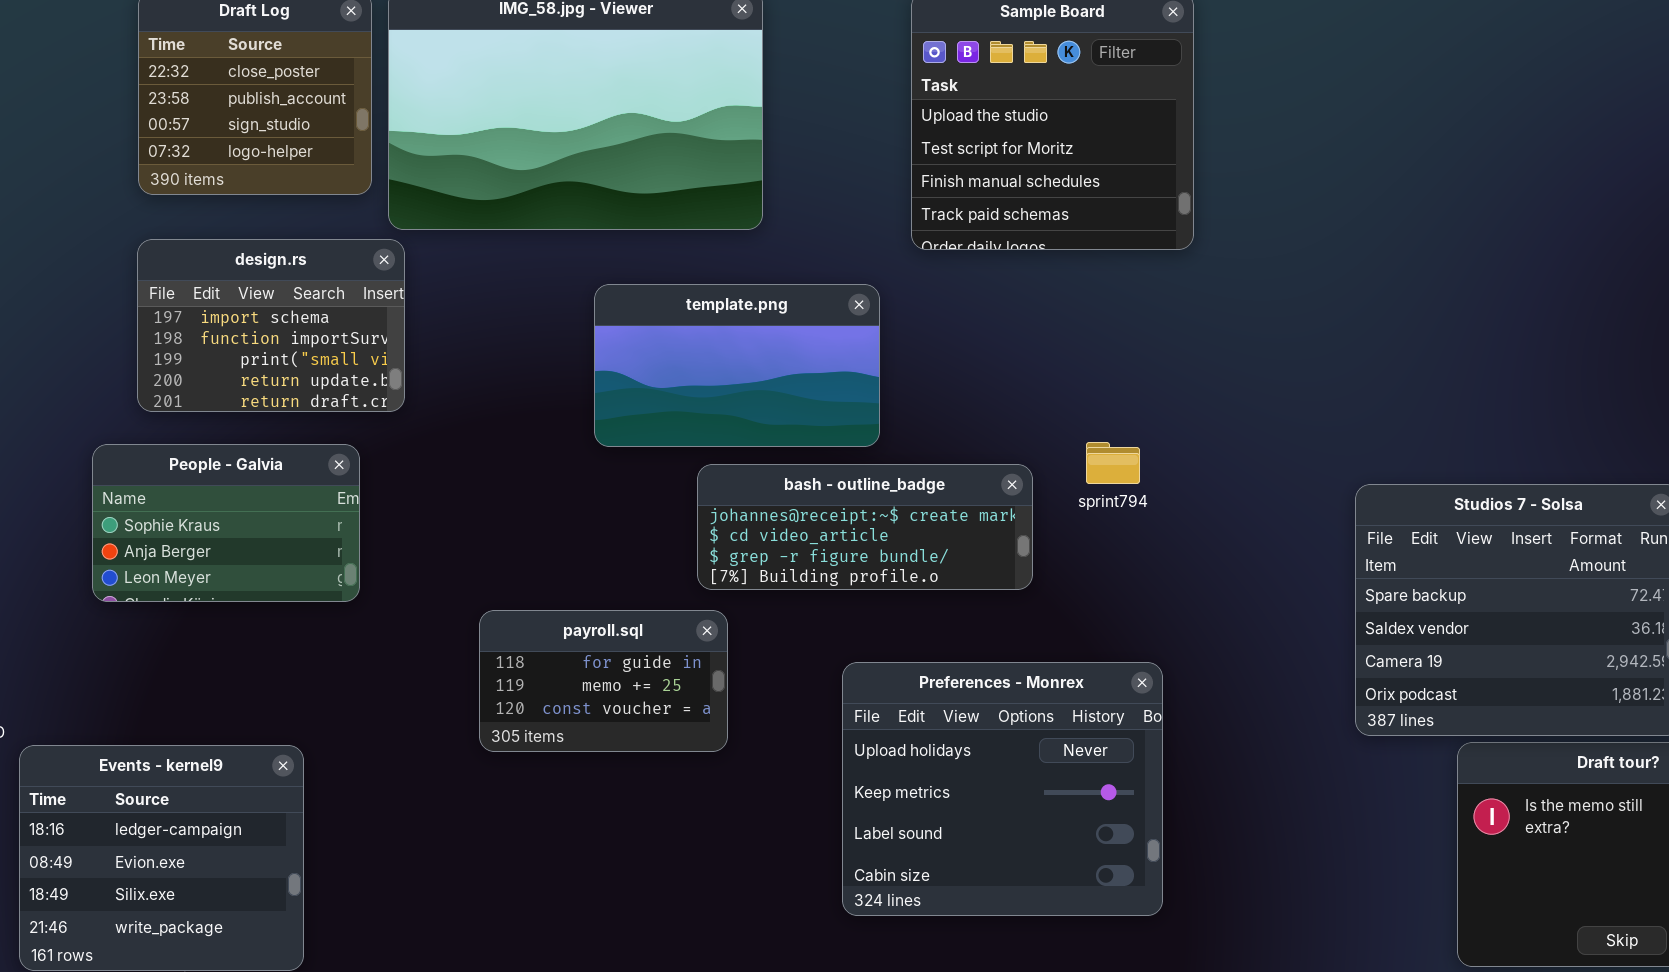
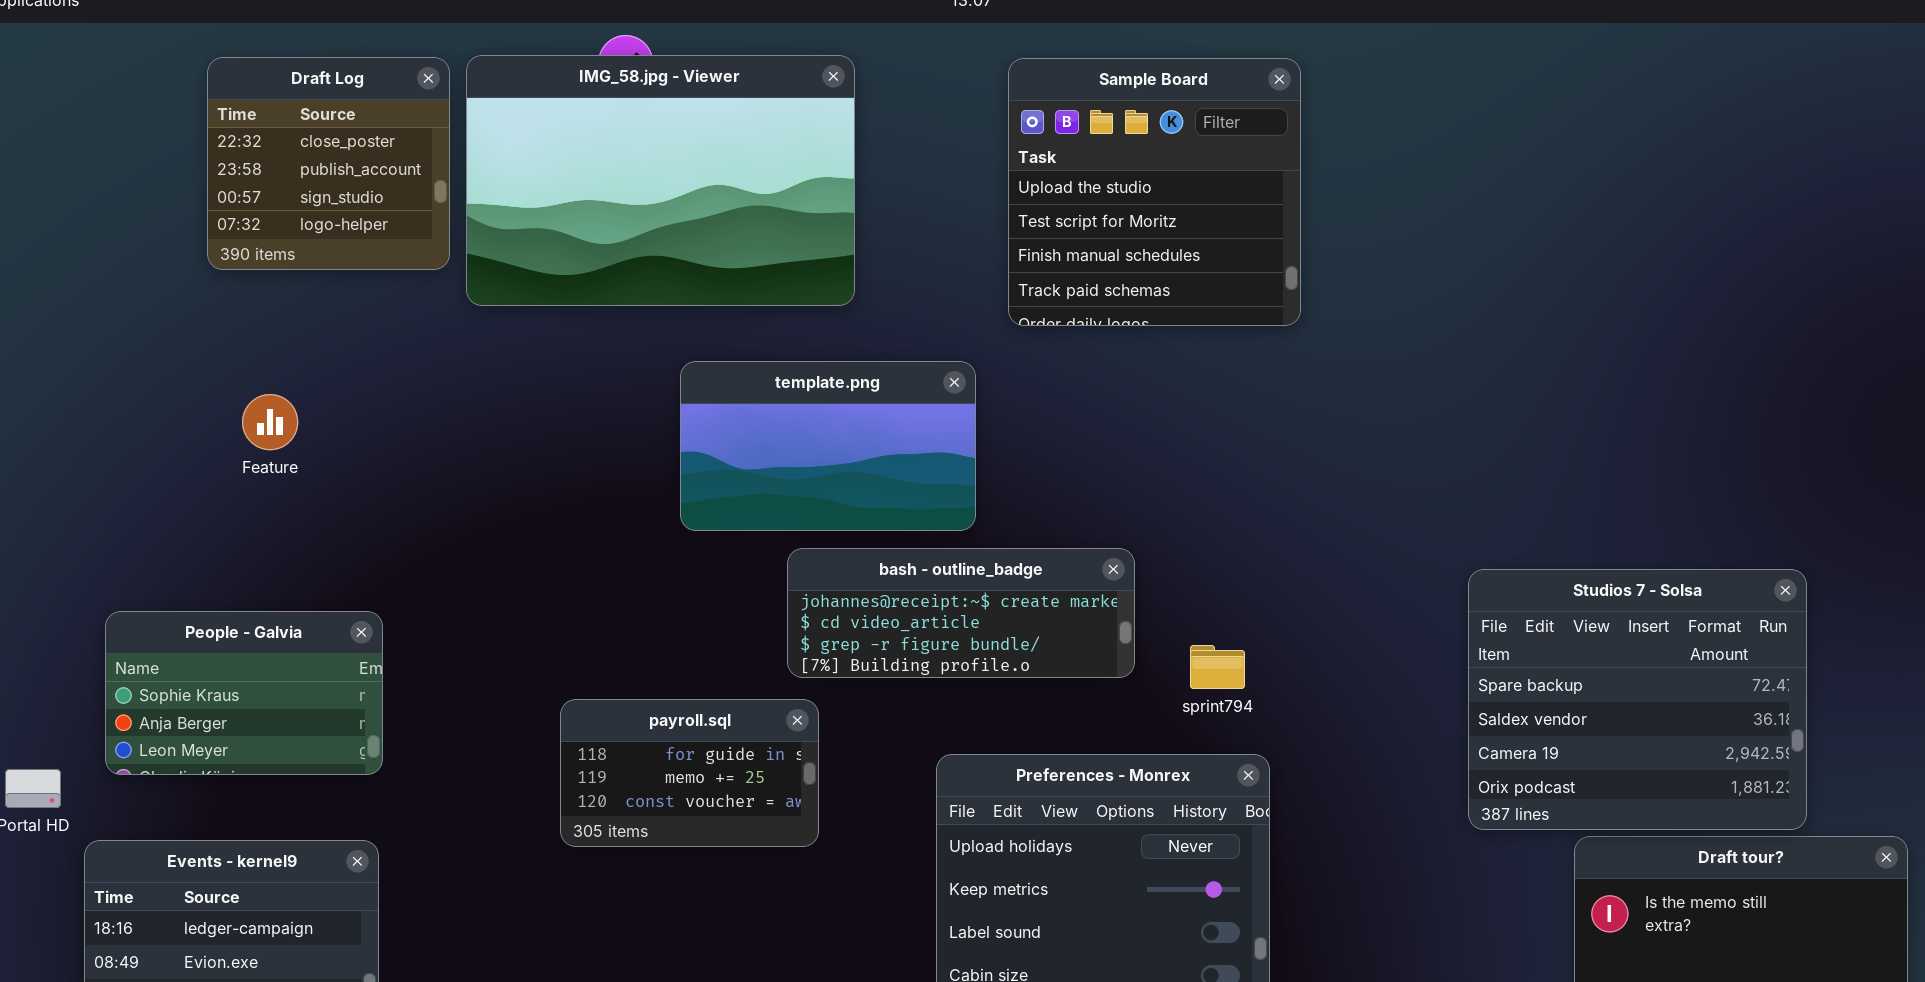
design.rs: [137,239,405,412] -> none, closed
sprint794: [1086,442,1140,484] -> [1190,645,1245,689], moved
People - Galvia: [92,444,360,602] -> [105,611,383,775], moved

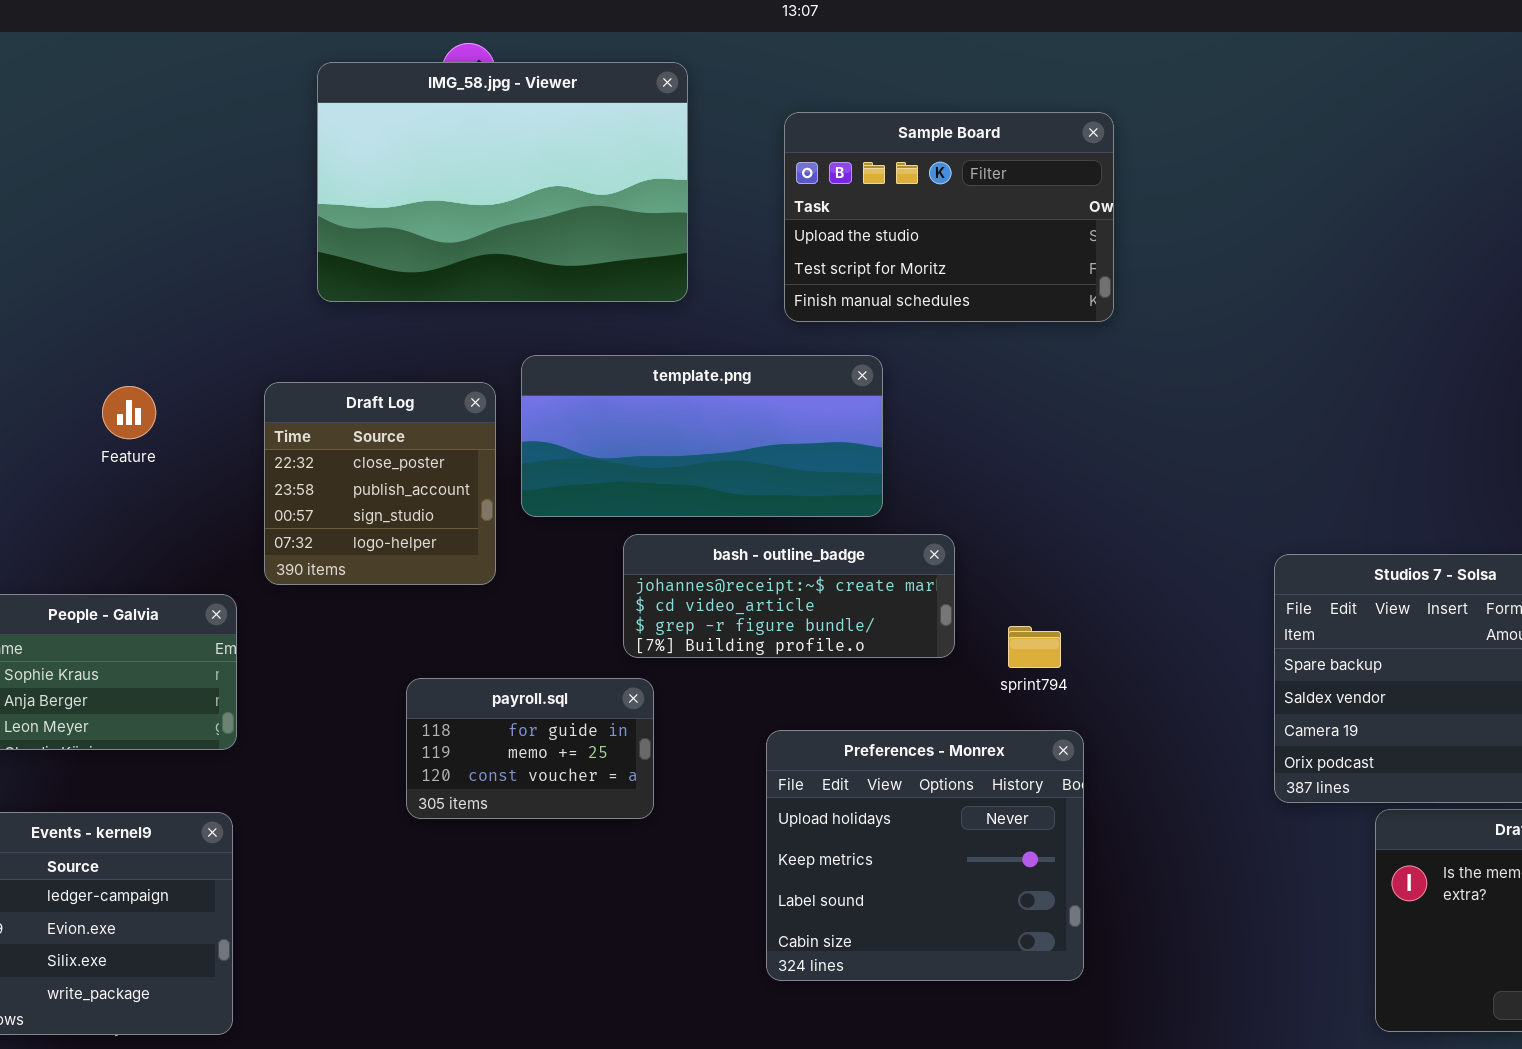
Draft Log: [207,57,450,270] -> [264,382,496,585], moved
Sample Board: [1008,58,1301,326] -> [784,112,1114,322], resized
template.png: [680,361,976,531] -> [521,355,883,517], resized

